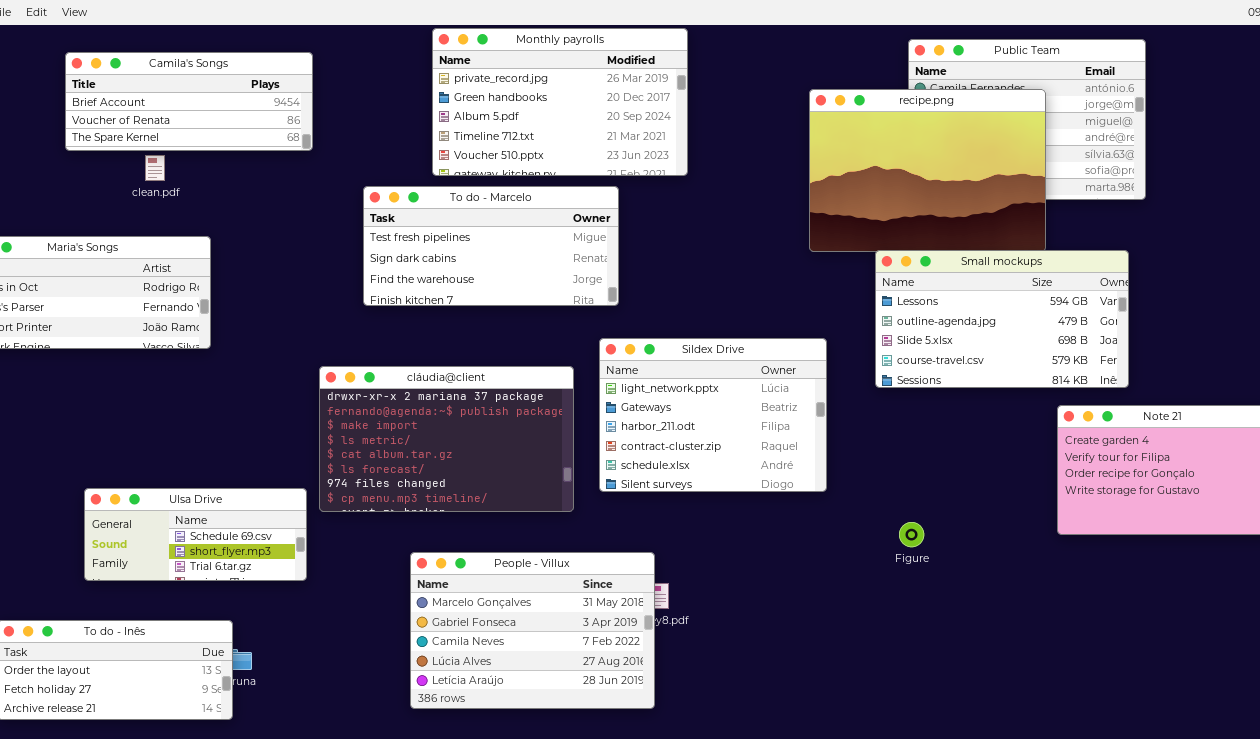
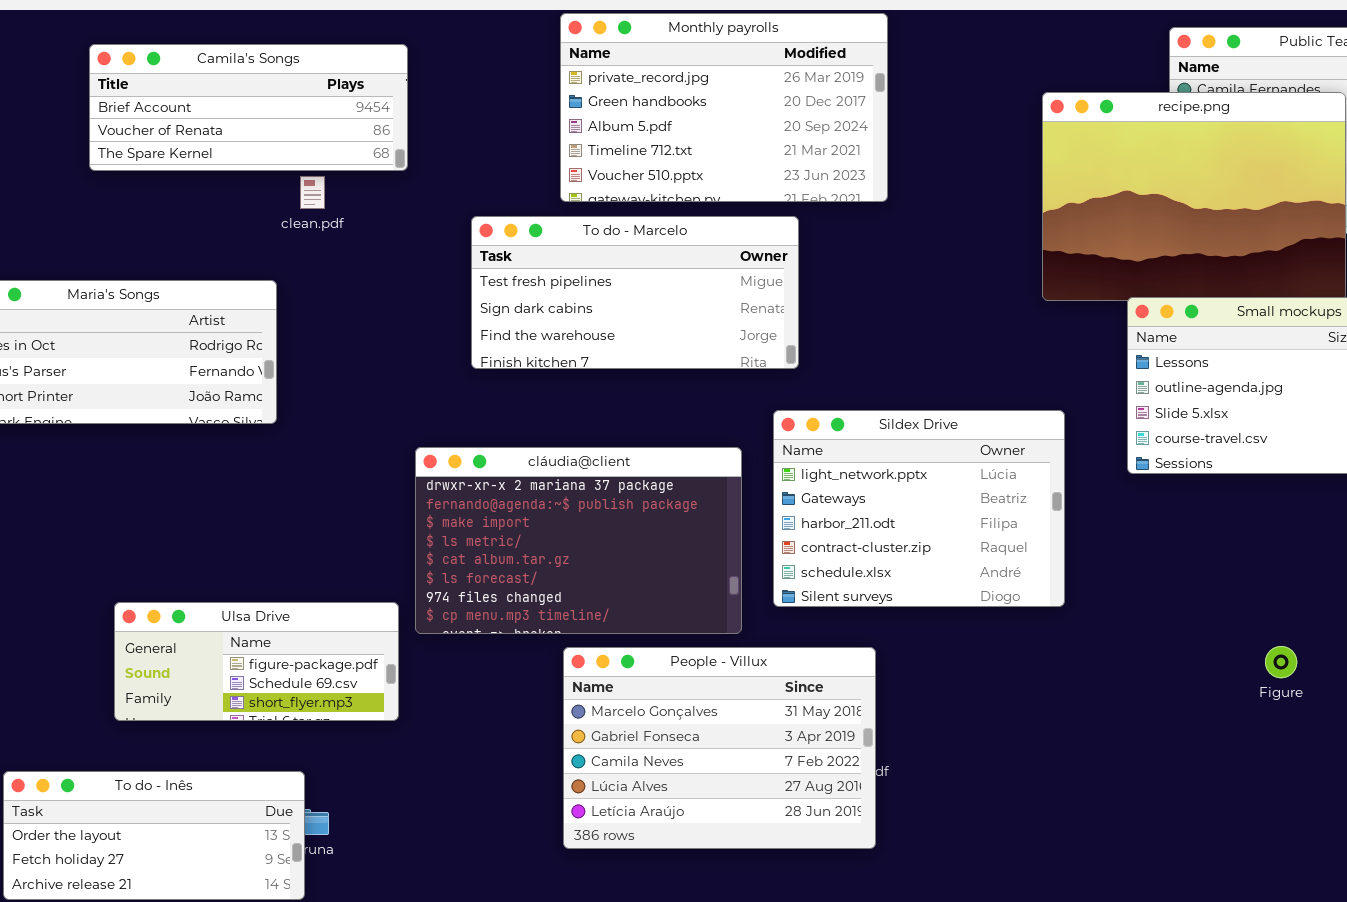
clean.pdf: [145,155,165,181] -> [300,176,325,209], moved
Ulsa Drive: [84,488,307,581] -> [114,602,399,721], scrolled up 1 row
Figure: [899,522,924,547] -> [1265,646,1297,678], moved
People - Villux: [410,552,655,709] -> [563,647,876,849], moved

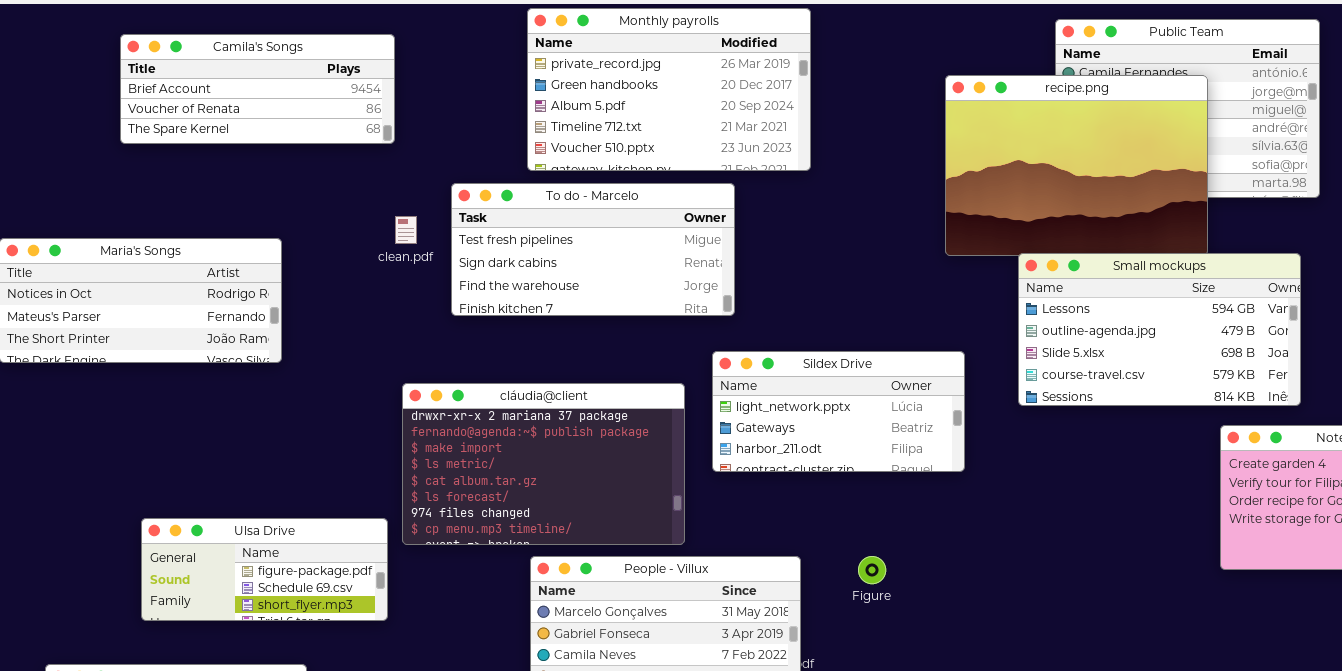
clean.pdf: [300,176,325,209] -> [395,216,417,244], moved
Sildex Drive: [773,410,1065,607] -> [712,351,965,472], resized
Figure: [1265,646,1297,678] -> [858,556,886,584], moved

